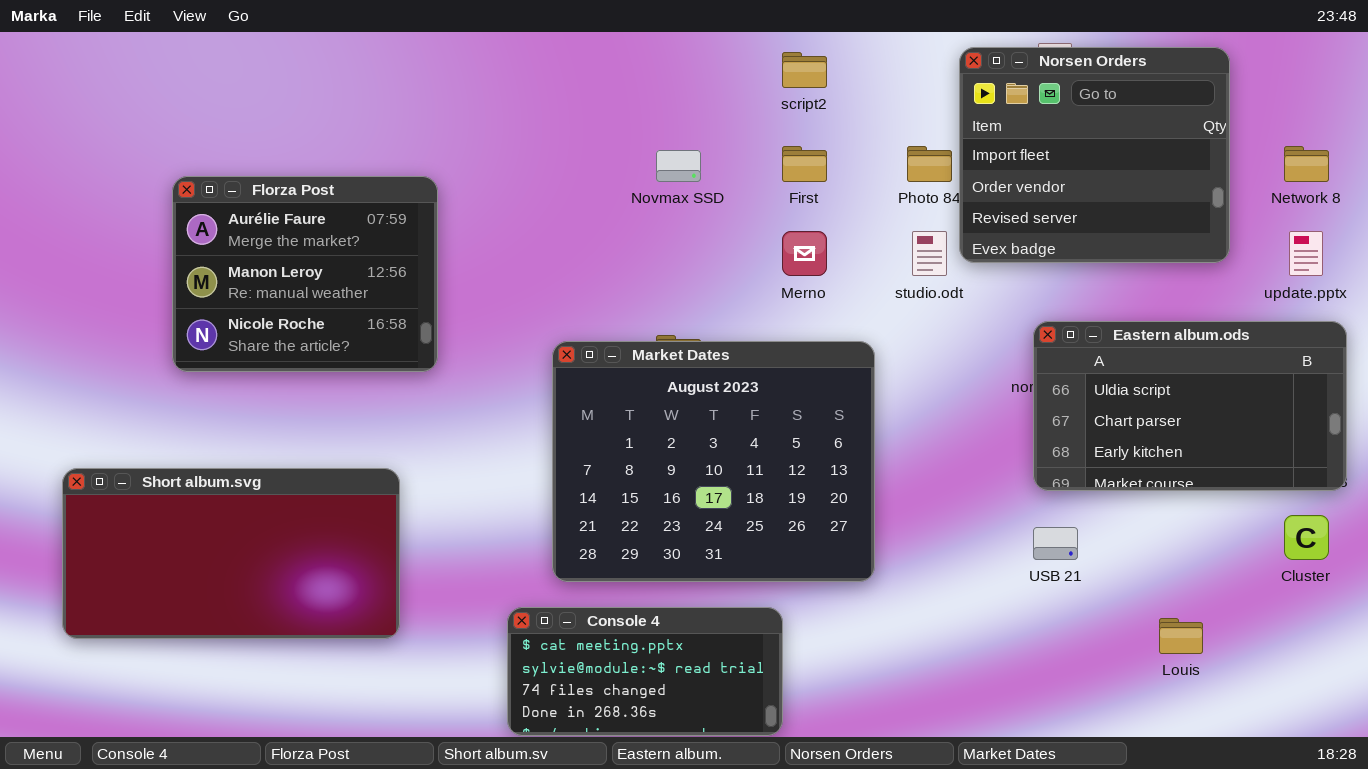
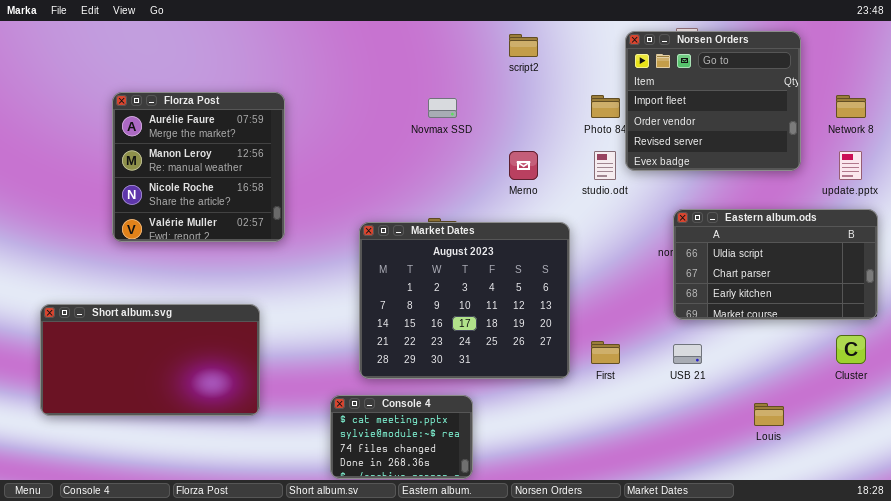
First: [782,146,827,182] -> [591,341,620,364], moved
Florza Post: [172,176,438,372] -> [112,92,285,242], resized
Console 4: [507,607,783,736] -> [330,395,473,479], resized

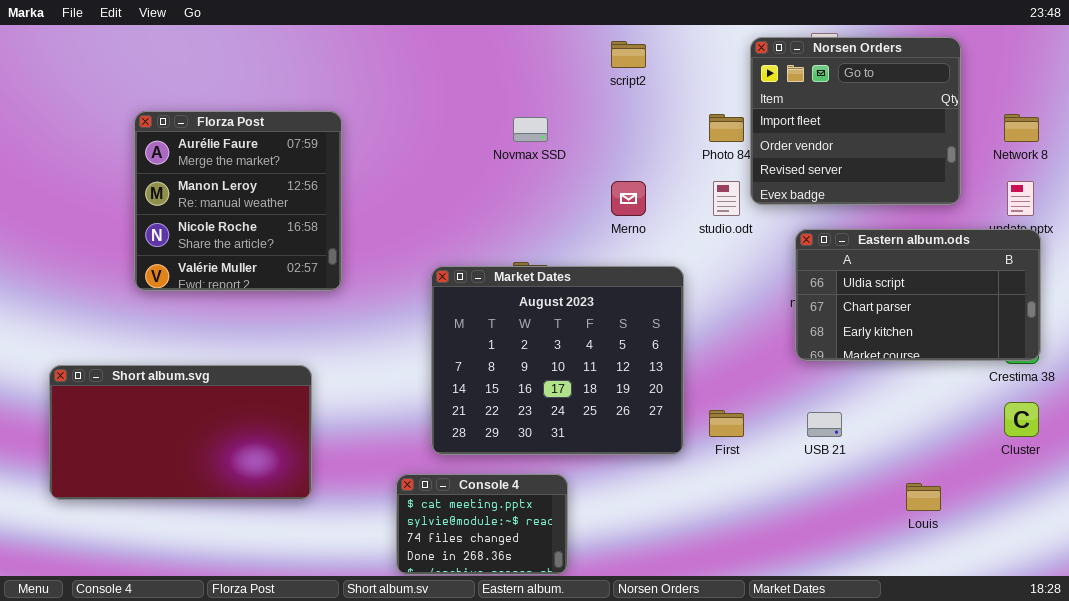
Eastern album.ods: [673,209,878,320] -> [795,229,1041,361], moved

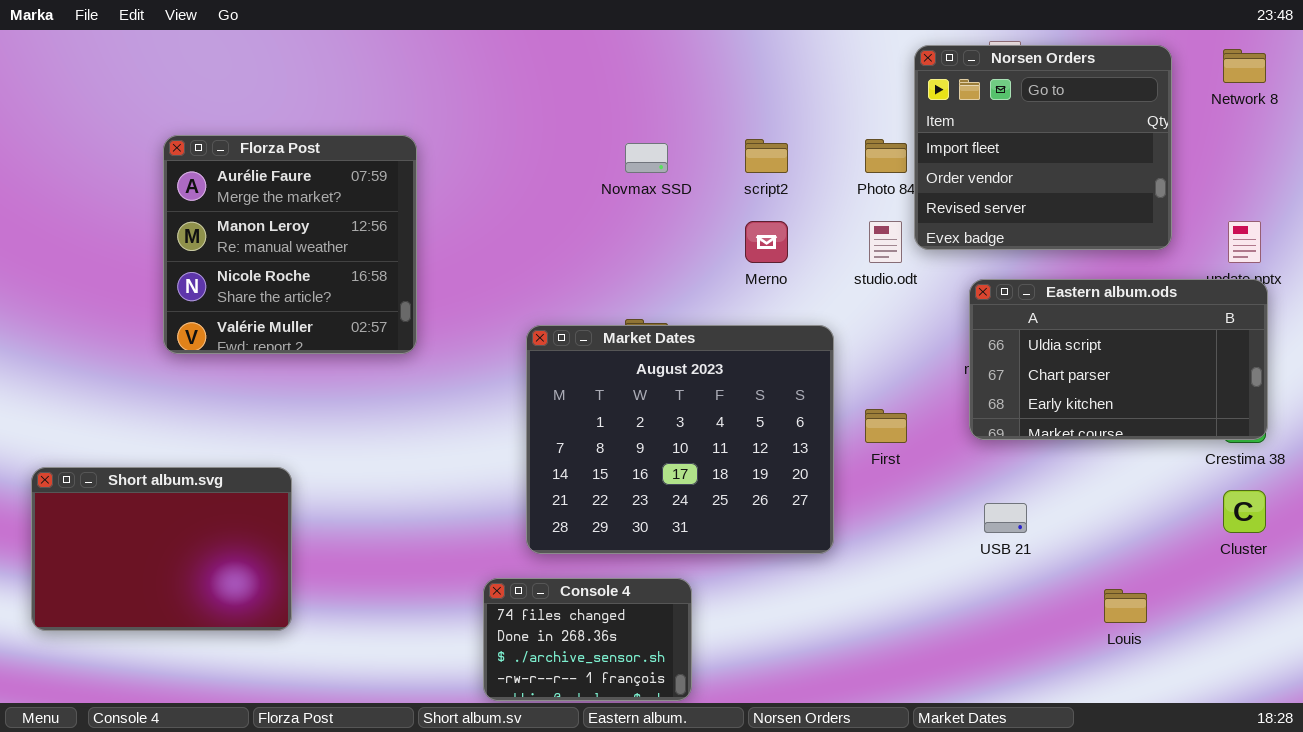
script2: [611,41,646,68] -> [745,139,788,173], moved
Network 8: [1004,114,1039,142] -> [1223,49,1266,83], moved
Short album.svg: [49,365,312,500] -> [31,467,292,631], moved, resized
First: [709,410,744,437] -> [865,409,907,443], moved
Console 4: [396,474,568,575] -> [483,578,692,701], scrolled down 2 rows

